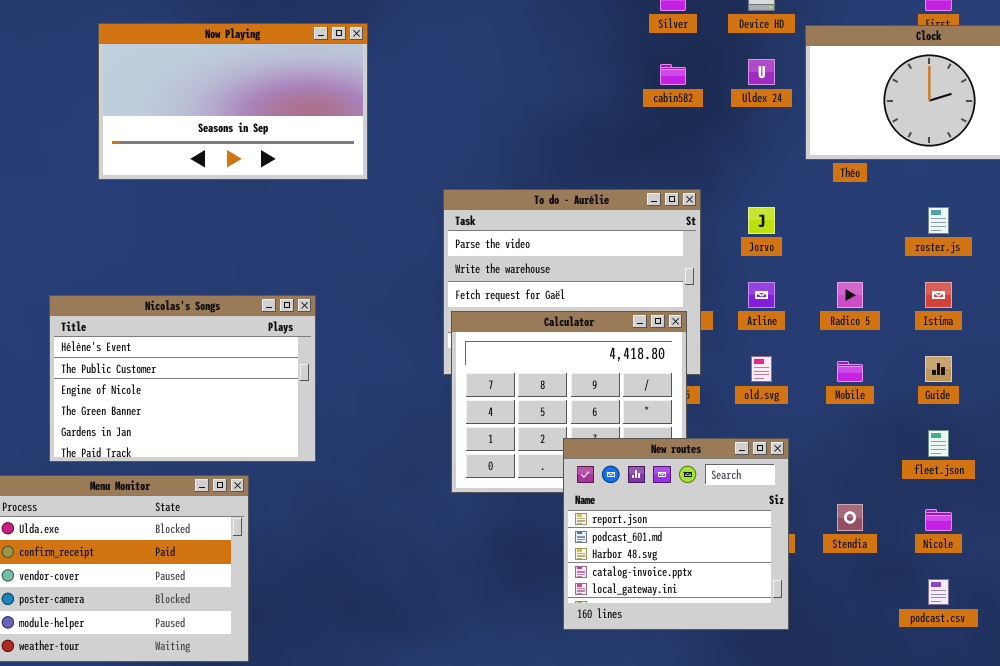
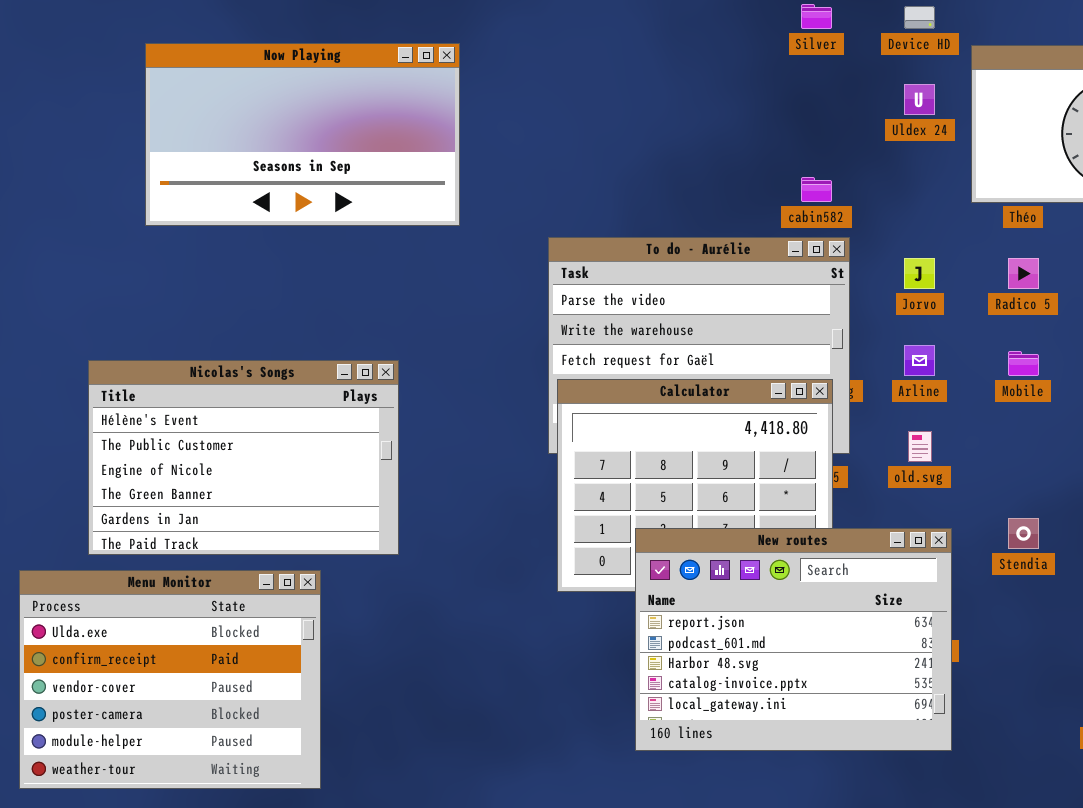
cabin582: [660,64,686,85] -> [801,177,832,202], moved
Radico 5: [837,282,863,308] -> [1008,258,1039,289], moved
Mobile: [837,361,863,382] -> [1008,351,1039,376], moved
New routes: [563,438,789,630] -> [635,528,952,751], resized
Stendia: [837,504,863,531] -> [1008,518,1039,549], moved

